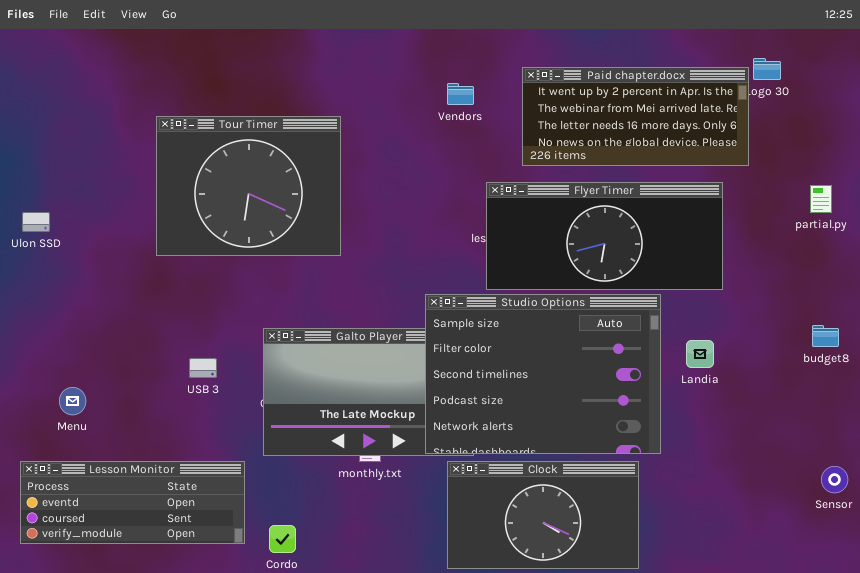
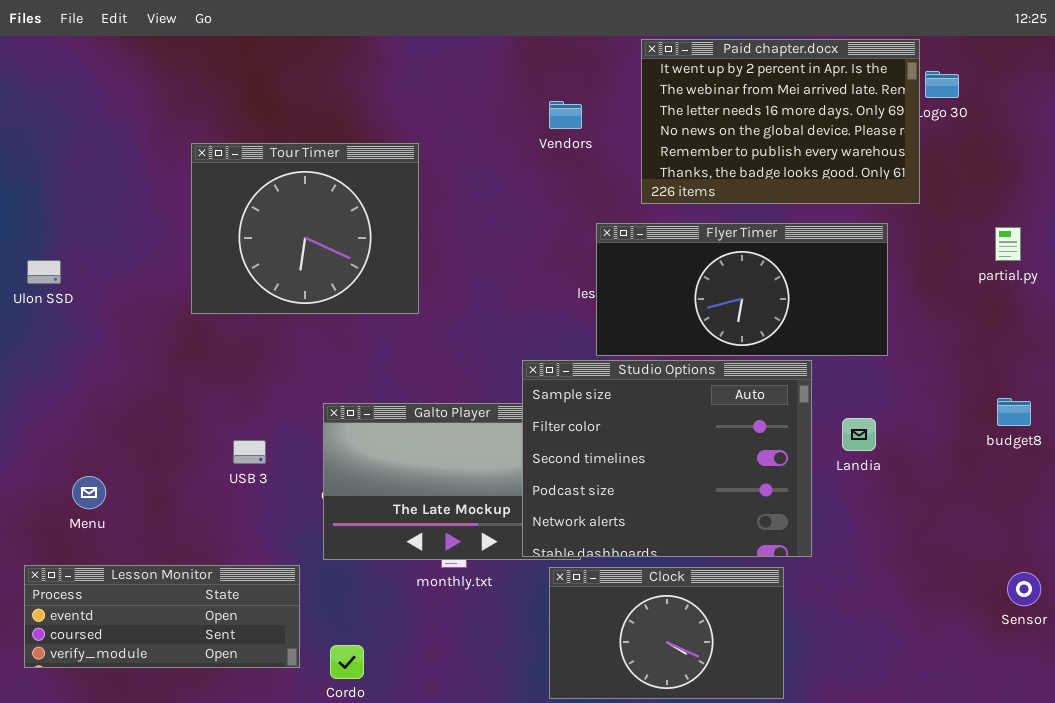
Paid chapter.docx: [522,67,749,166] -> [641,39,920,204], resized

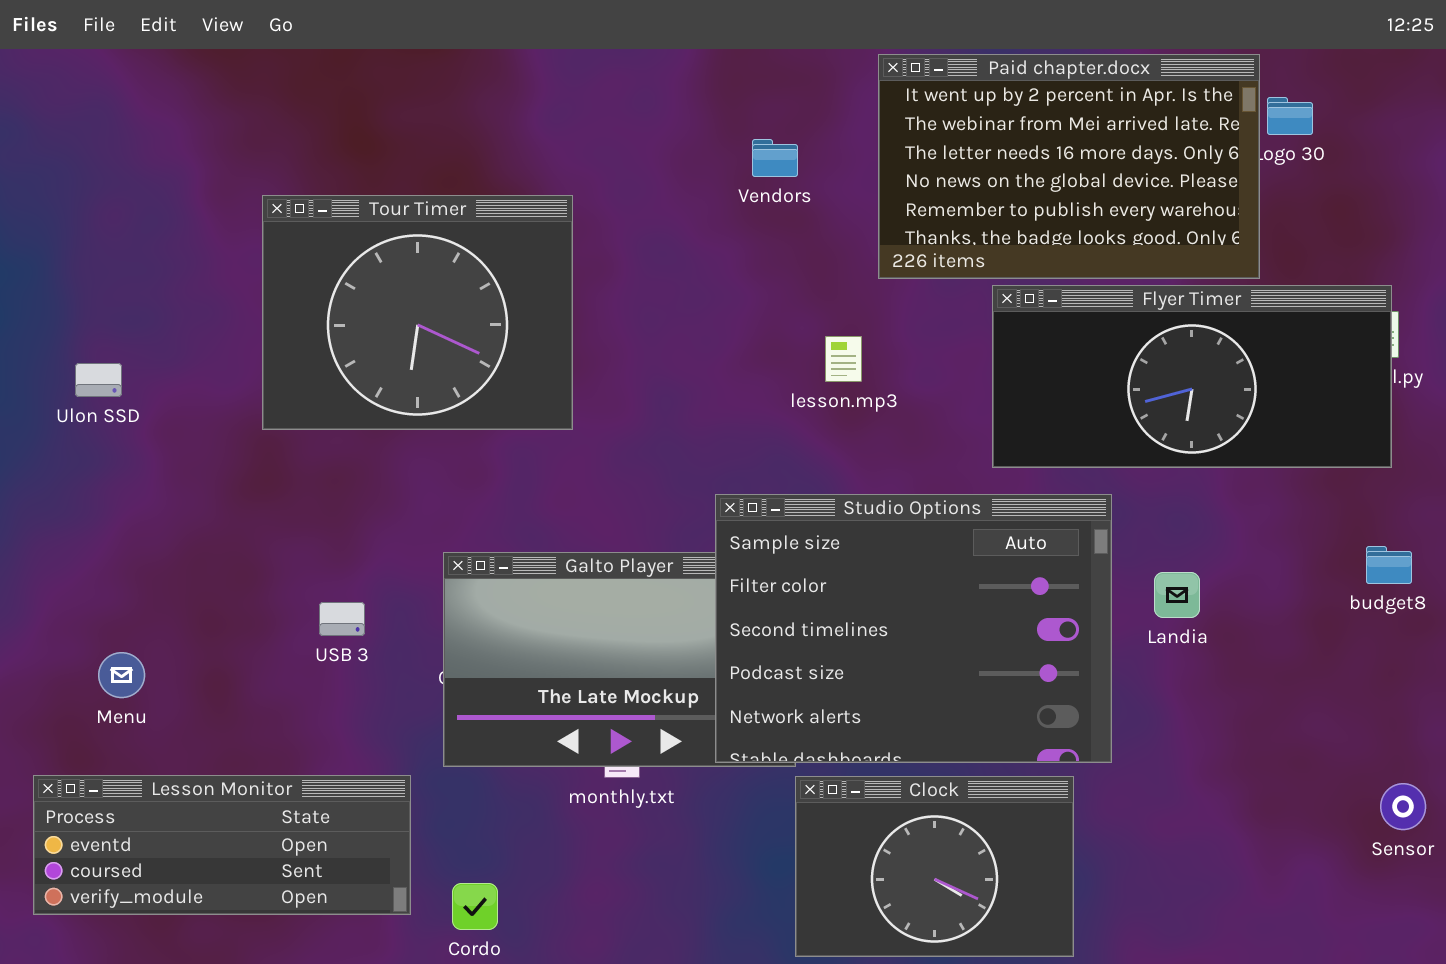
Flyer Timer: [596,223,888,356] -> [992,285,1392,468], moved
Ulon SSD: [27,260,61,284] -> [75,363,122,397], moved
Clock: [549,567,784,699] -> [795,776,1074,957], resized

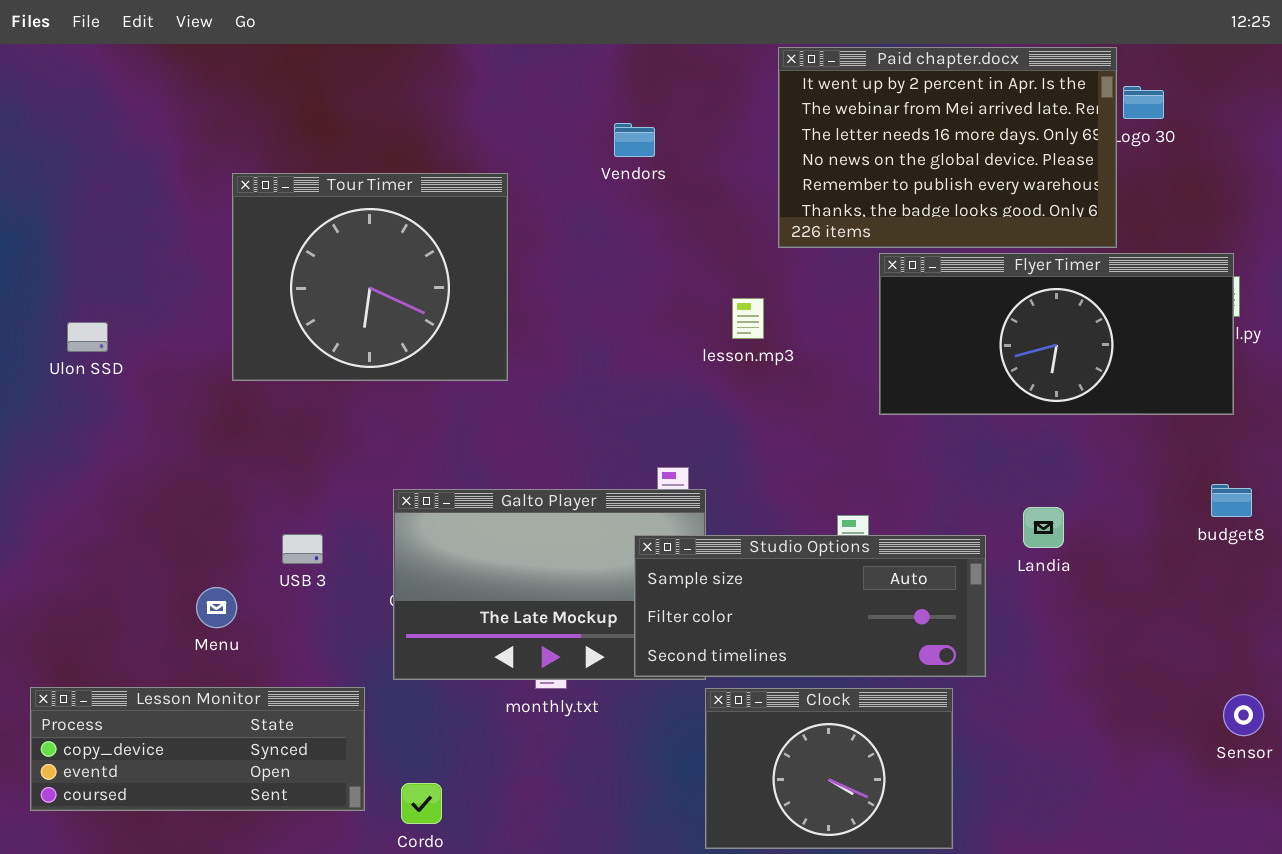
Vendors: [752,139,798,177] -> [614,123,655,157], moved
Studio Options: [715,494,1112,763] -> [634,535,986,677], resized
Menu: [98,652,145,698] -> [196,587,237,628], moved
Lesson Monitor: [33,775,411,915] -> [30,687,365,811], scrolled up 1 row

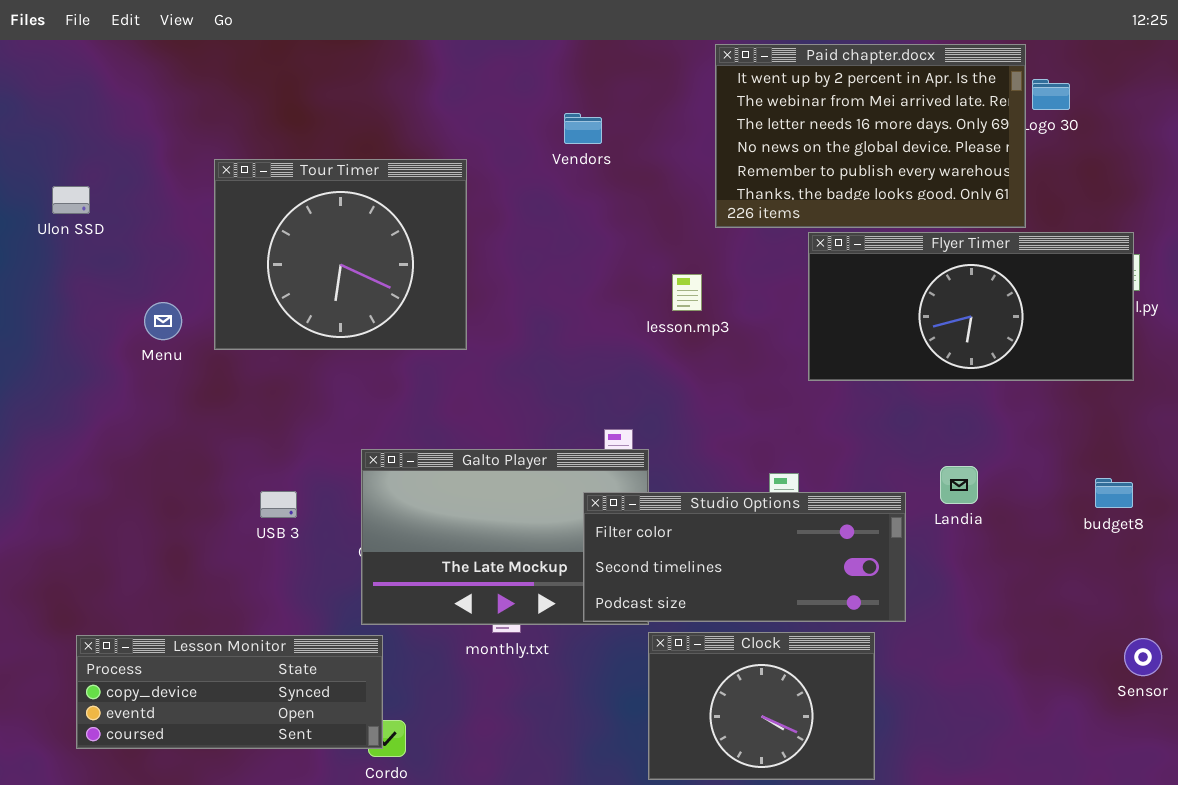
Ulon SSD: [67,322,108,352] -> [52,186,90,214], moved
budget8: [1211,484,1252,517] -> [1095,478,1133,508], moved
Studio Options: [634,535,986,677] -> [583,492,906,622], scrolled down 1 row
Menu: [196,587,237,628] -> [144,302,182,340], moved
Lesson Monitor: [30,687,365,811] -> [76,635,383,749], moved

